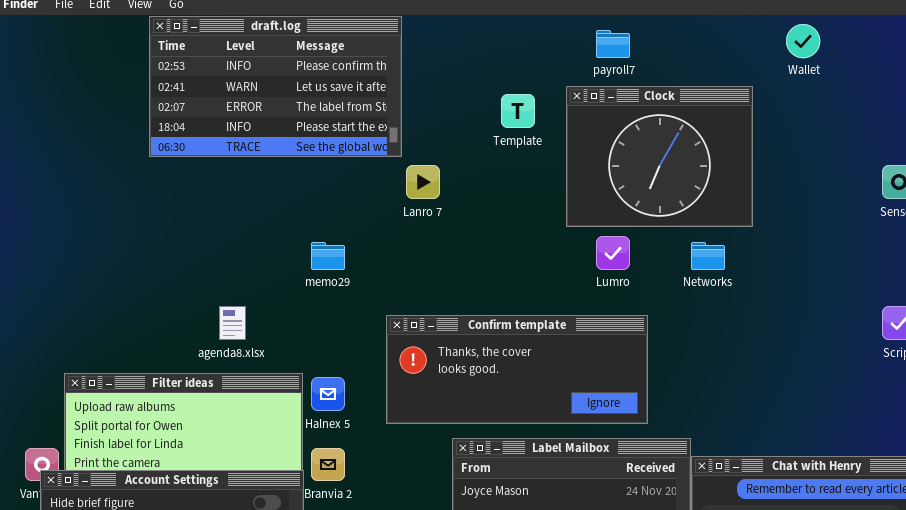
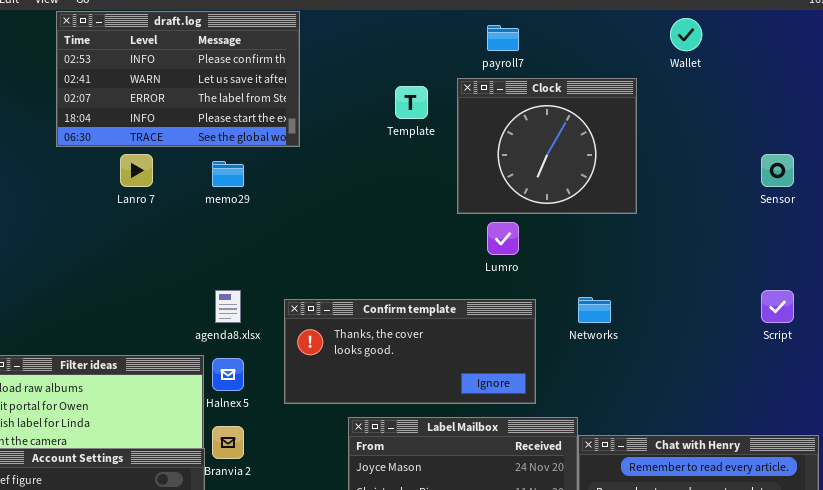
Lanro 7: [406,165,440,199] -> [120,154,153,187], moved
memo29: [311,242,345,270] -> [212,161,244,187], moved
Networks: [691,242,725,270] -> [578,297,611,323], moved
agenda8.xlsx: [219,306,246,340] -> [215,290,241,323], moved

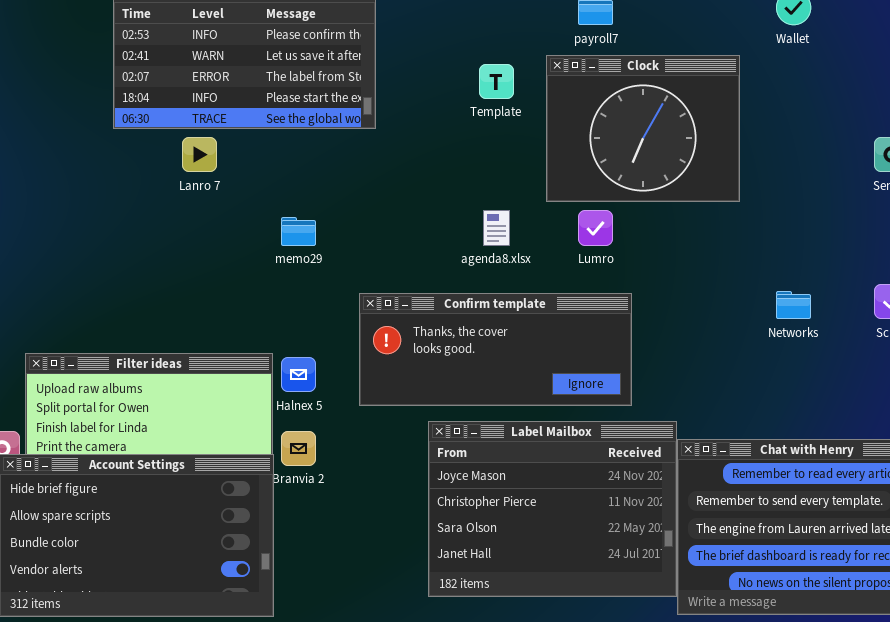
memo29: [212,161,244,187] -> [281,217,316,246], moved
agenda8.xlsx: [215,290,241,323] -> [483,210,510,246], moved
Networks: [578,297,611,323] -> [776,291,811,319], moved

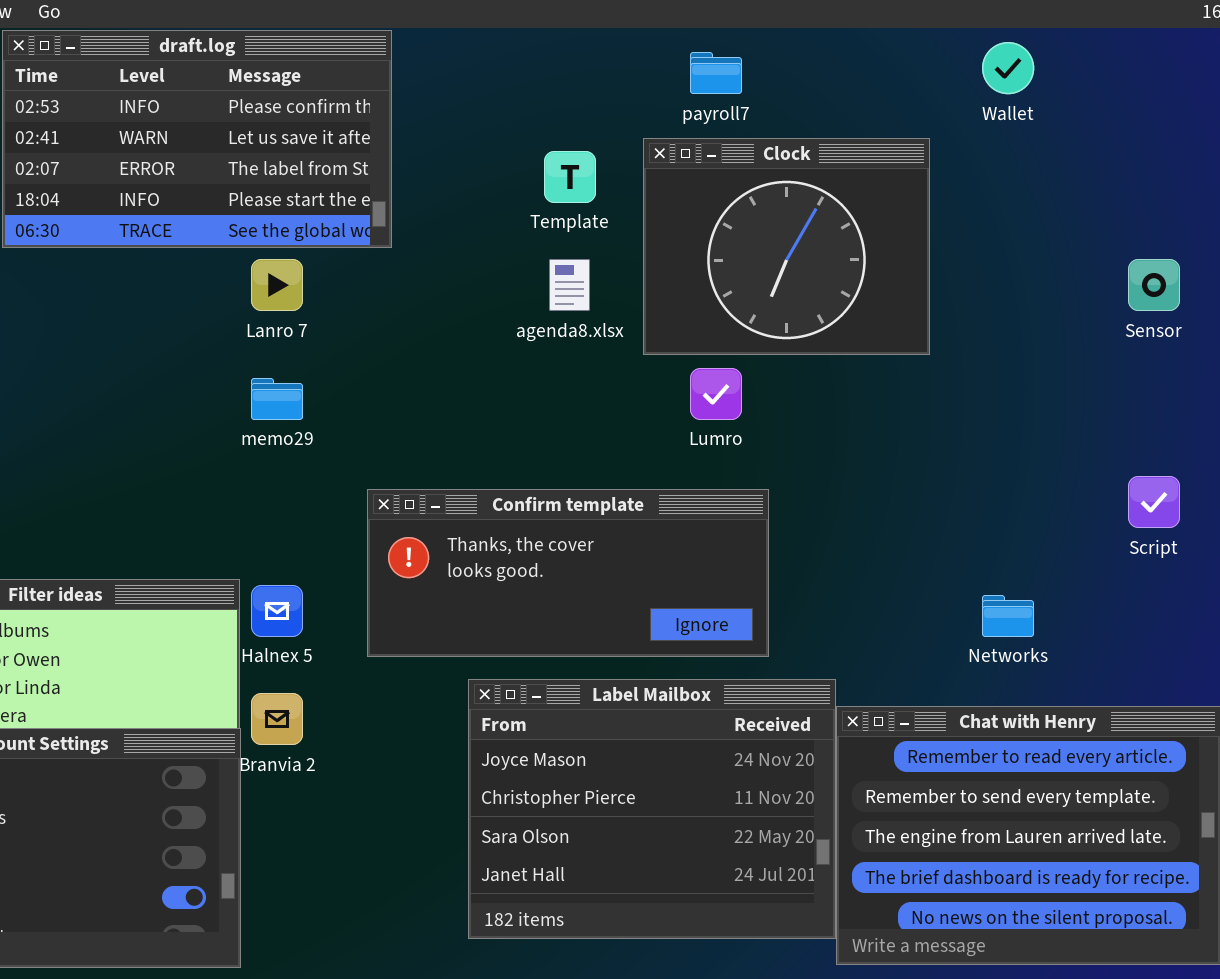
Lanro 7: [182,137,217,172] -> [251,259,303,311], moved
agenda8.xlsx: [483,210,510,246] -> [549,259,590,311], moved
Networks: [776,291,811,319] -> [982,595,1034,637], moved

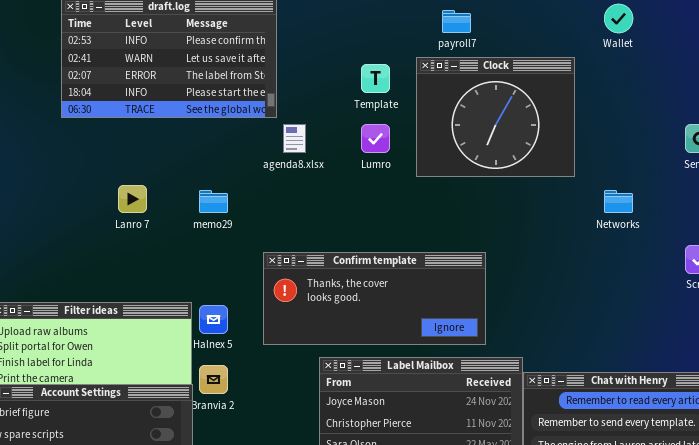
Lanro 7: [251,259,303,311] -> [118,185,147,213], moved
agenda8.xlsx: [549,259,590,311] -> [283,124,306,153], moved
Lumro: [690,368,742,420] -> [361,124,390,153], moved
Networks: [982,595,1034,637] -> [604,190,633,213], moved

